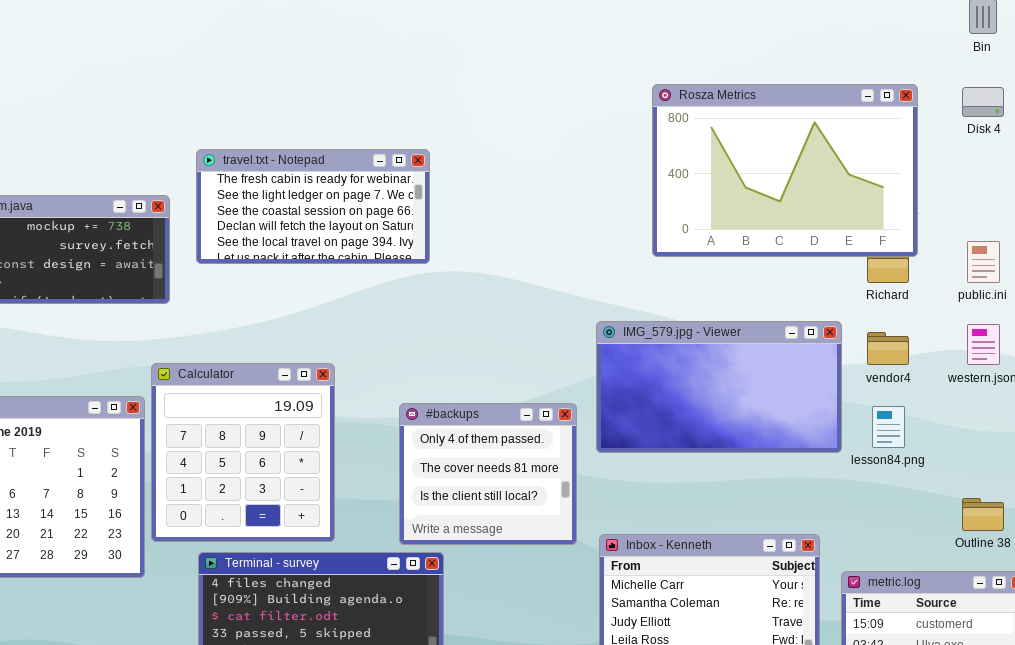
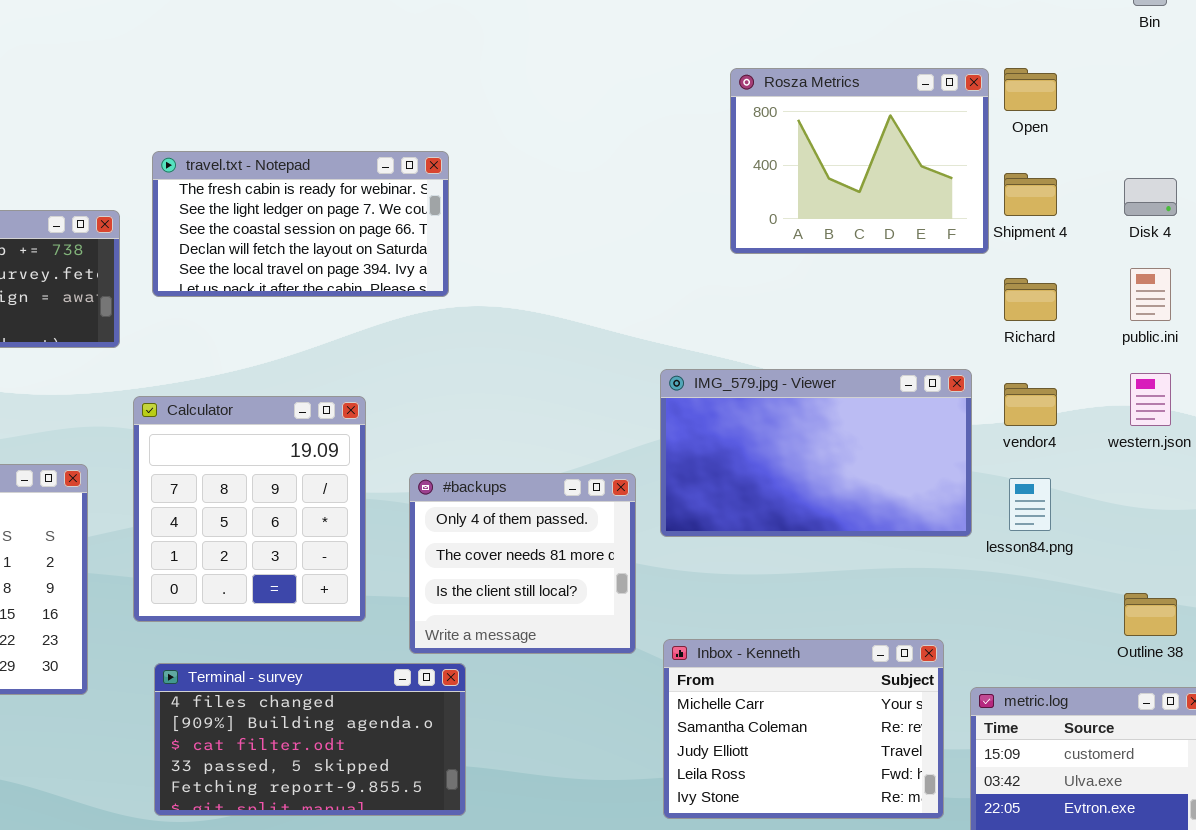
Rosza Metrics: [652,84,918,257] -> [730,68,989,254], resized
Disk 4: [962,87,1004,117] -> [1124,178,1177,216], moved
Calculator: [151,363,335,542] -> [133,396,366,622], moved

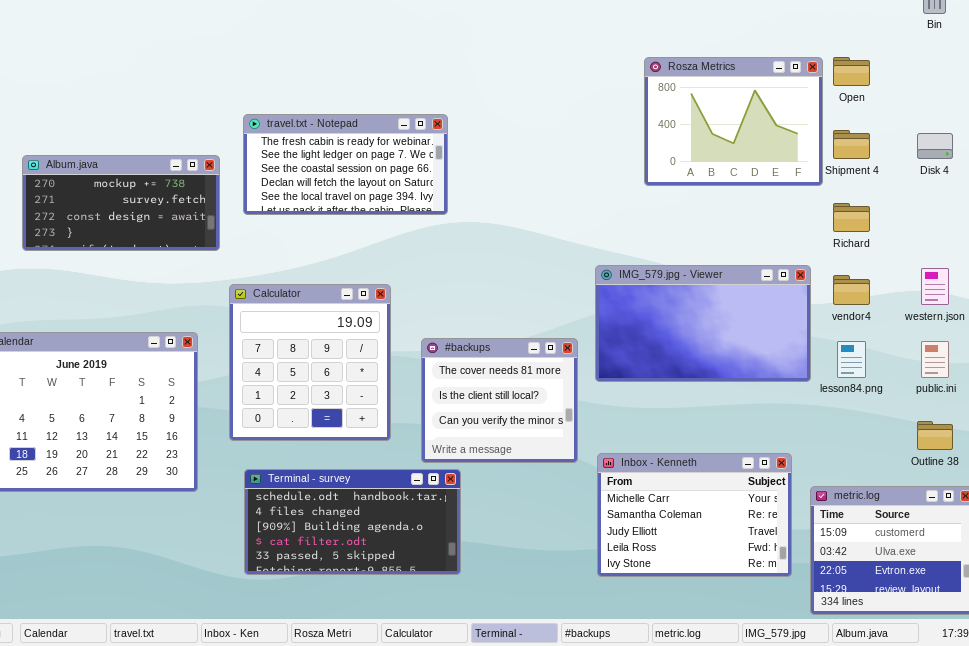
public.ini: [1130,268,1171,321] -> [921,341,949,378], moved
#backups: [409,473,636,654] -> [421,338,578,463], scrolled down 1 row
Terminal - survey: [154,663,466,816] -> [244,469,461,575], scrolled up 1 row

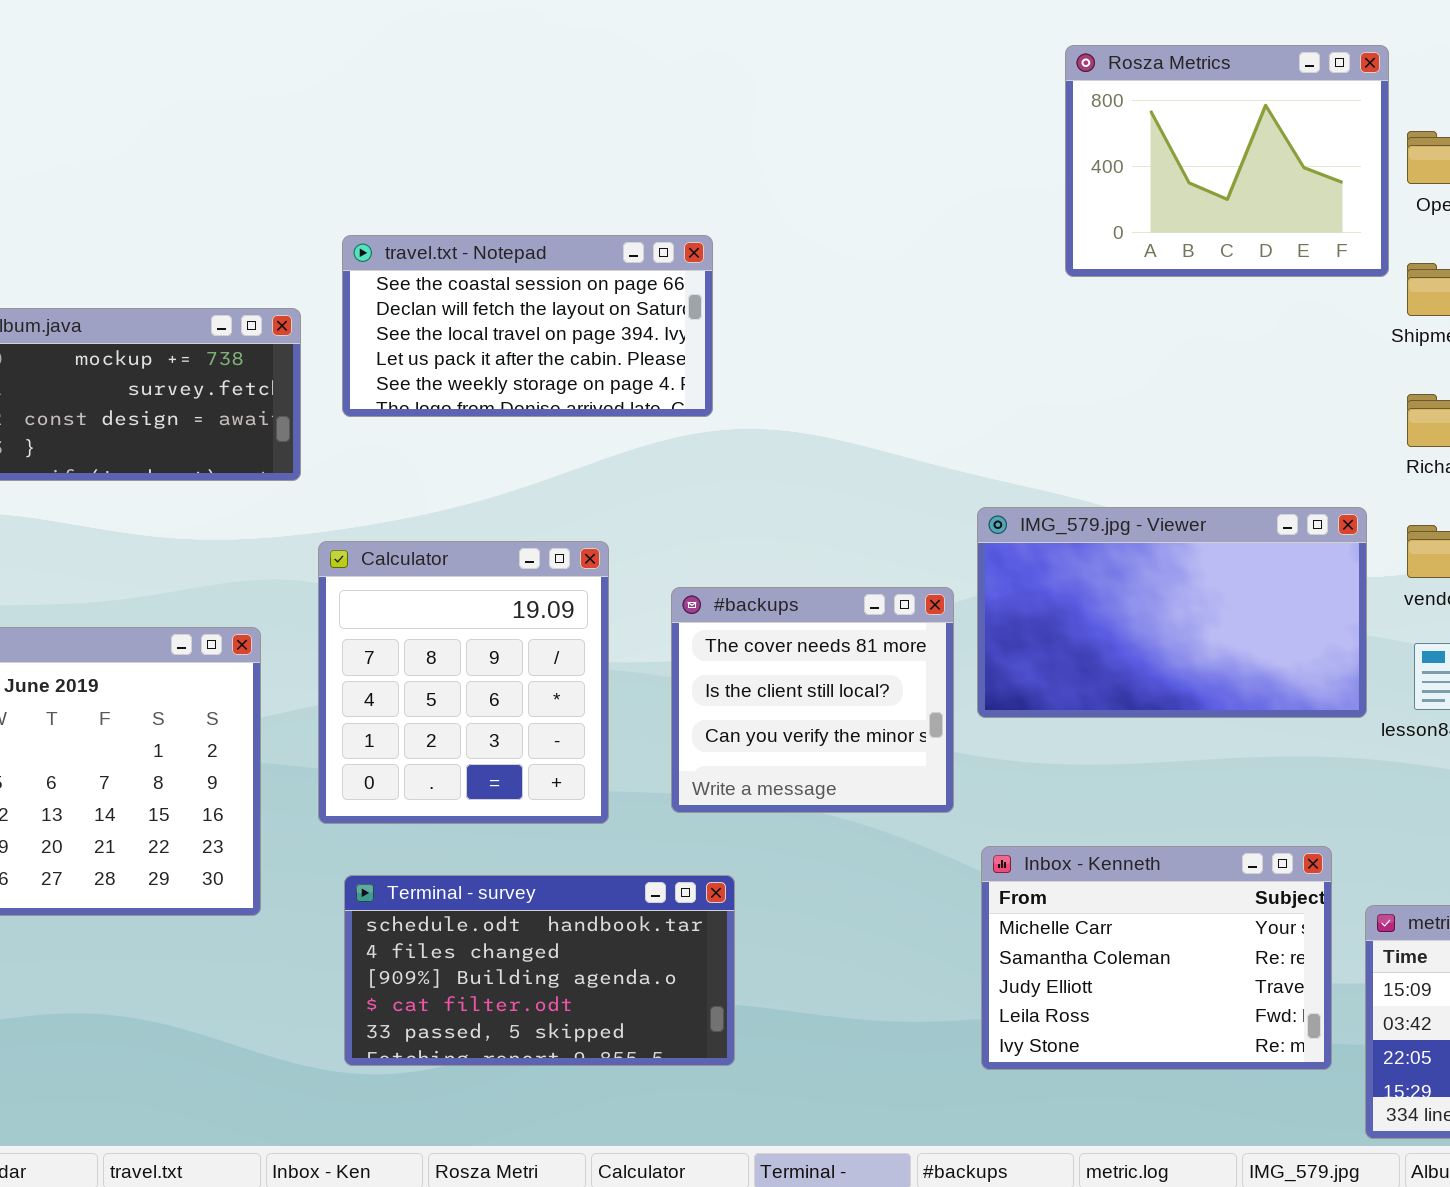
Rosza Metrics: [644,57,823,186] -> [1065,45,1389,277], moved
travel.txt - Notepad: [243,114,448,215] -> [342,235,713,417], scrolled down 2 rows
#backups: [421,338,578,463] -> [671,587,954,813], moved

